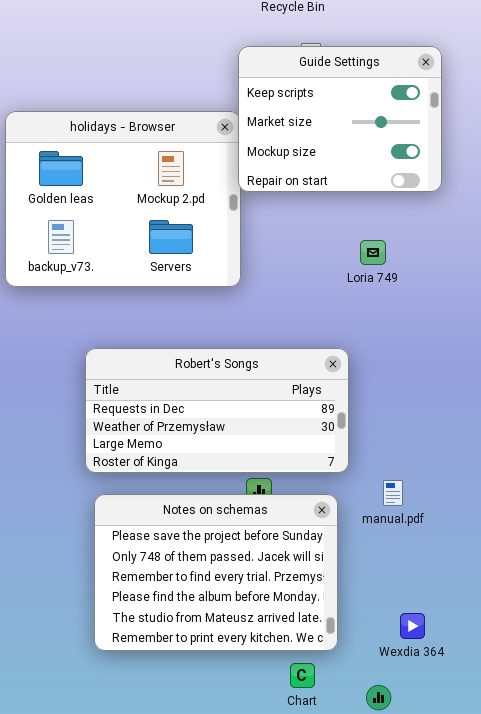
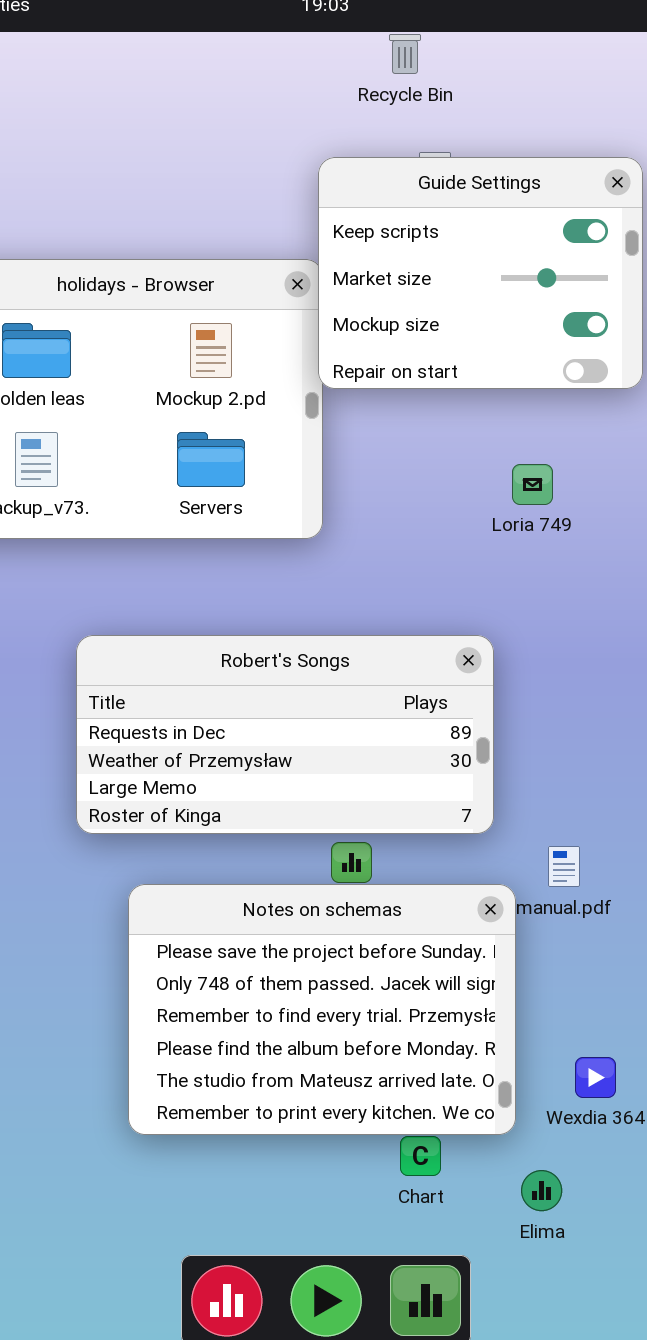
Notes on schemas: [94,494,338,651] -> [128,884,516,1135], moved

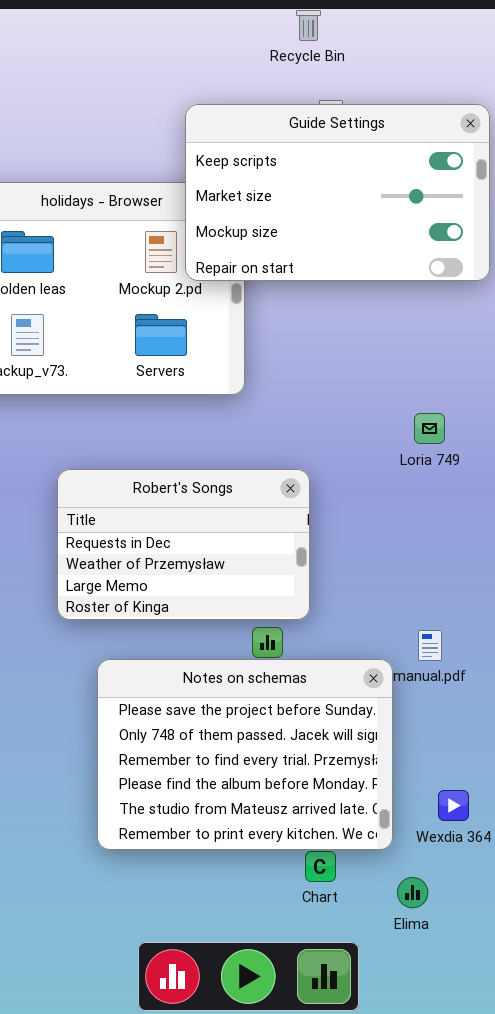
Guide Settings: [318,157,643,389] -> [185,104,490,281], resized
Loria 749: [512,464,553,505] -> [414,413,445,444], moved
Robert's Songs: [76,635,494,834] -> [57,469,310,620], resized

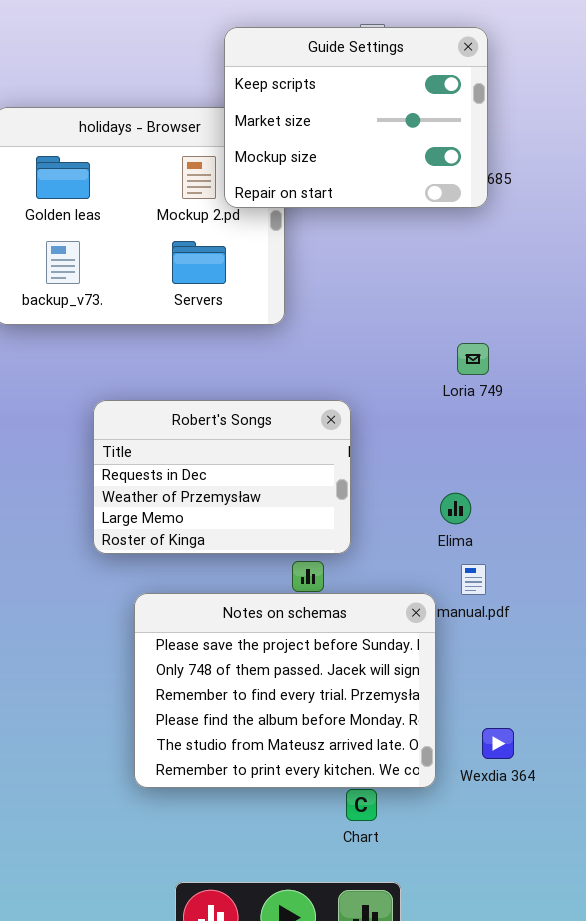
Guide Settings: [185,104,490,281] -> [224,27,488,208], resized
Elima: [397,877,428,908] -> [440,493,471,524], moved

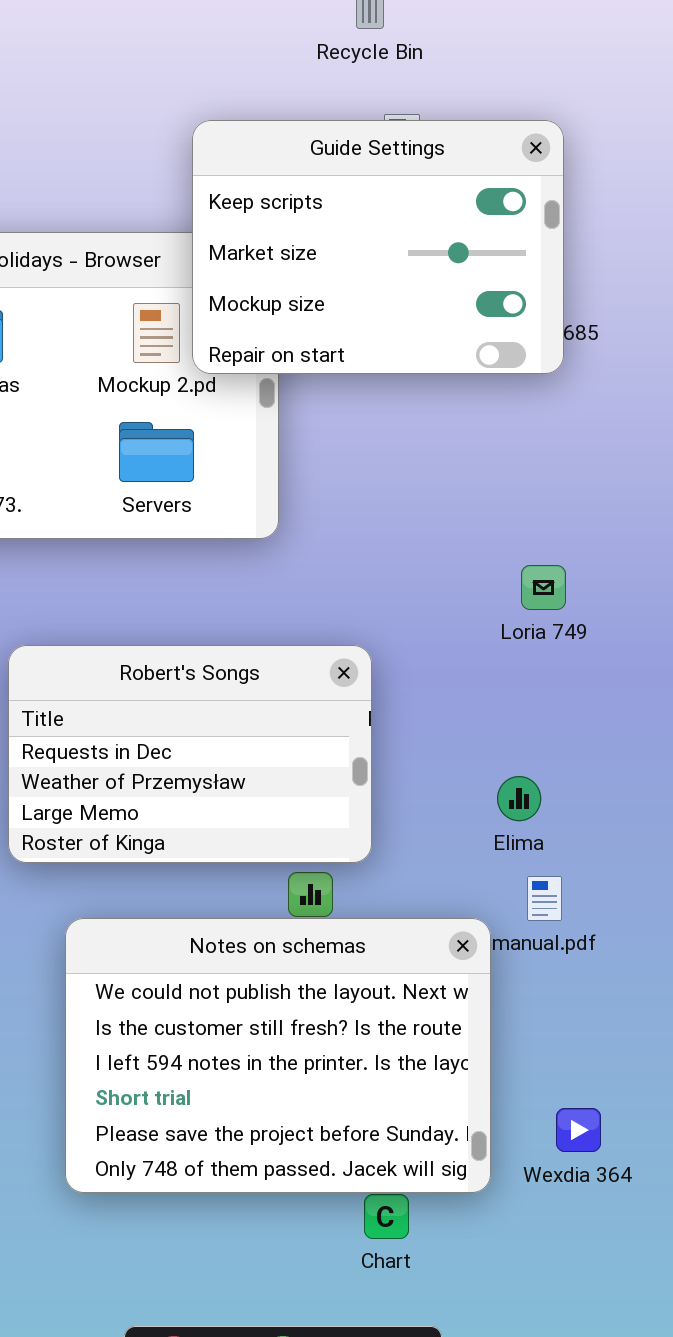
Notes on schemas: [134,593,436,788] -> [65,918,491,1193], scrolled up 4 rows

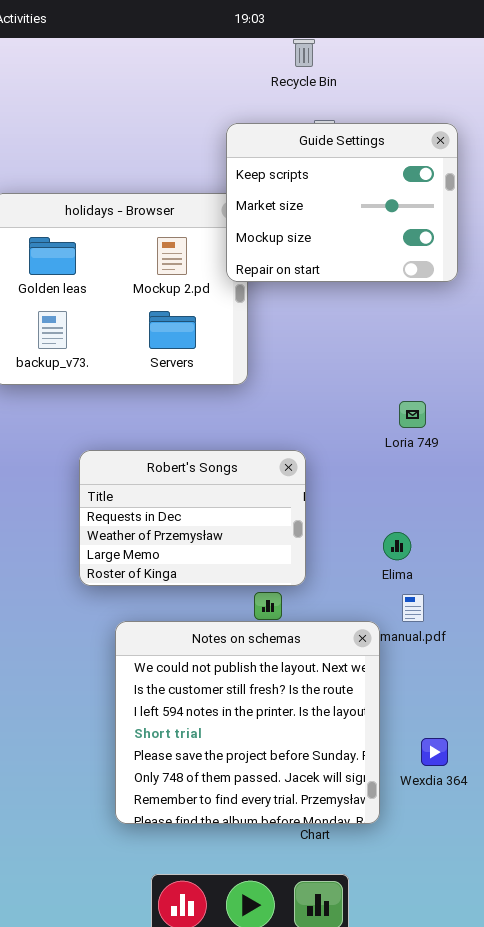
Guide Settings: [192,120,564,374] -> [226,123,458,282], moved
Notes on schemas: [65,918,491,1193] -> [115,621,380,824], resized

